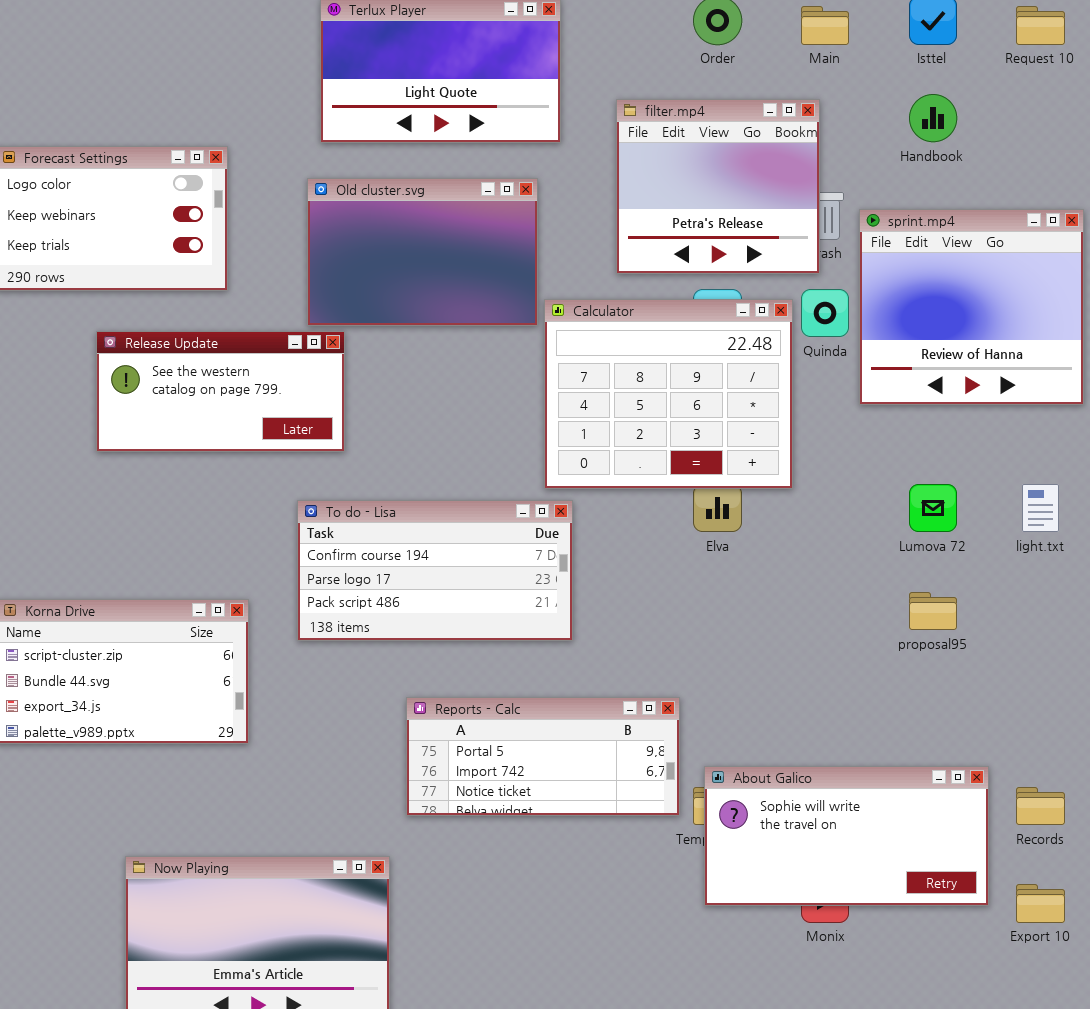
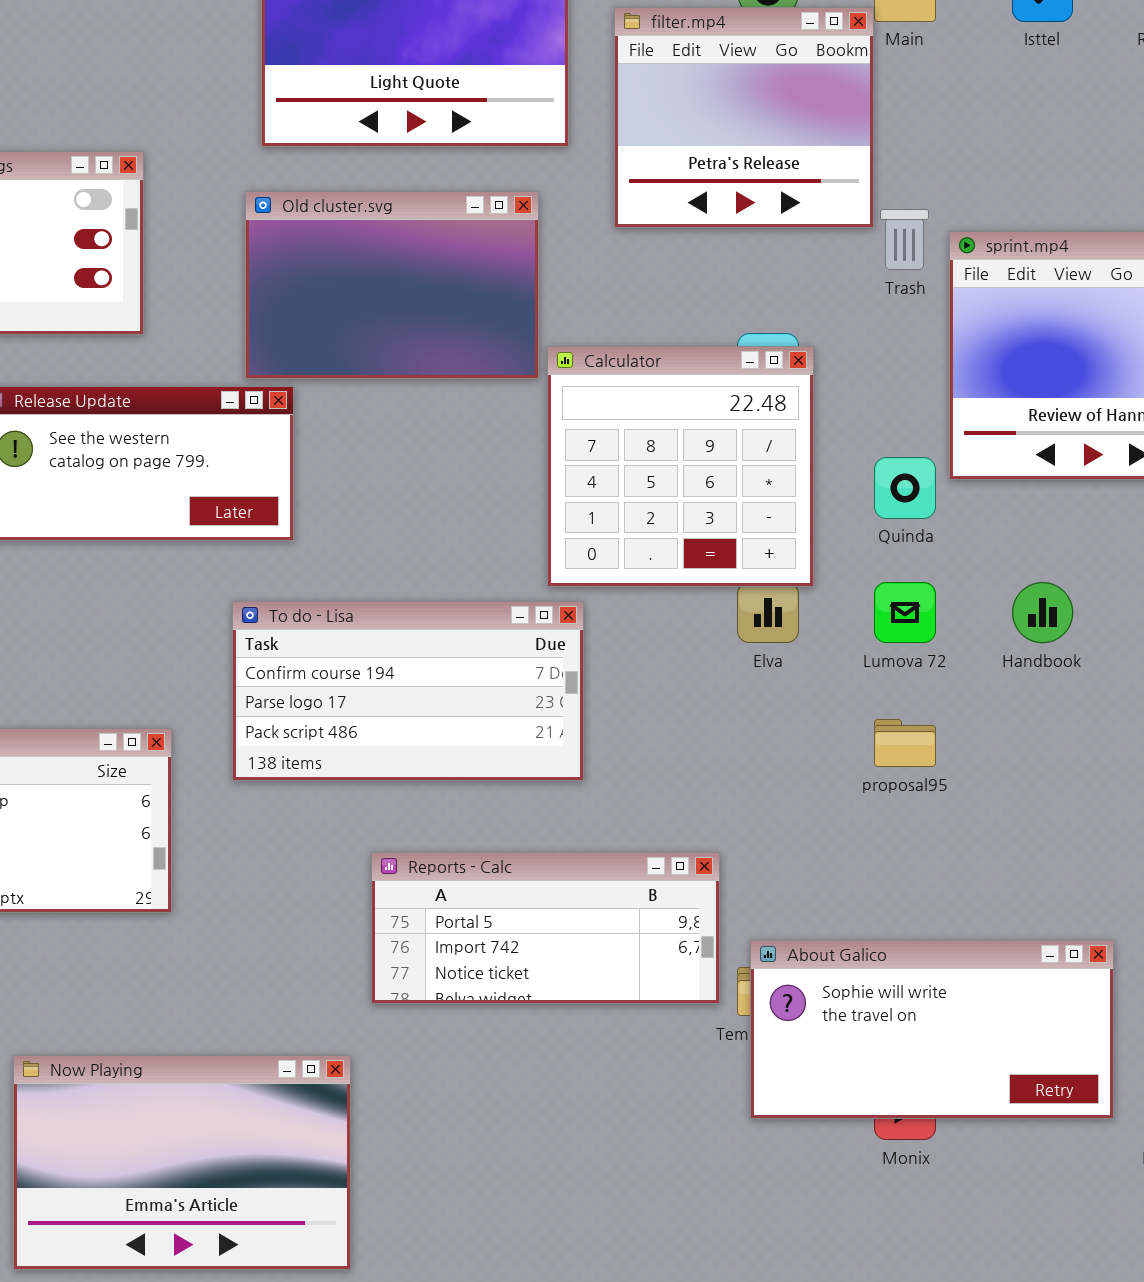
Handbook: [909,94,957,142] -> [1012,582,1073,643], moved
filter.mp4: [616,99,820,274] -> [614,7,874,228], moved
Quinda: [801,289,849,337] -> [874,457,936,519], moved
Calculator: [544,299,793,489] -> [547,346,814,587], resized
Lumova 72: [909,484,957,532] -> [874,582,936,643], moved
proposal95: [909,592,957,630] -> [874,719,936,767], moved

